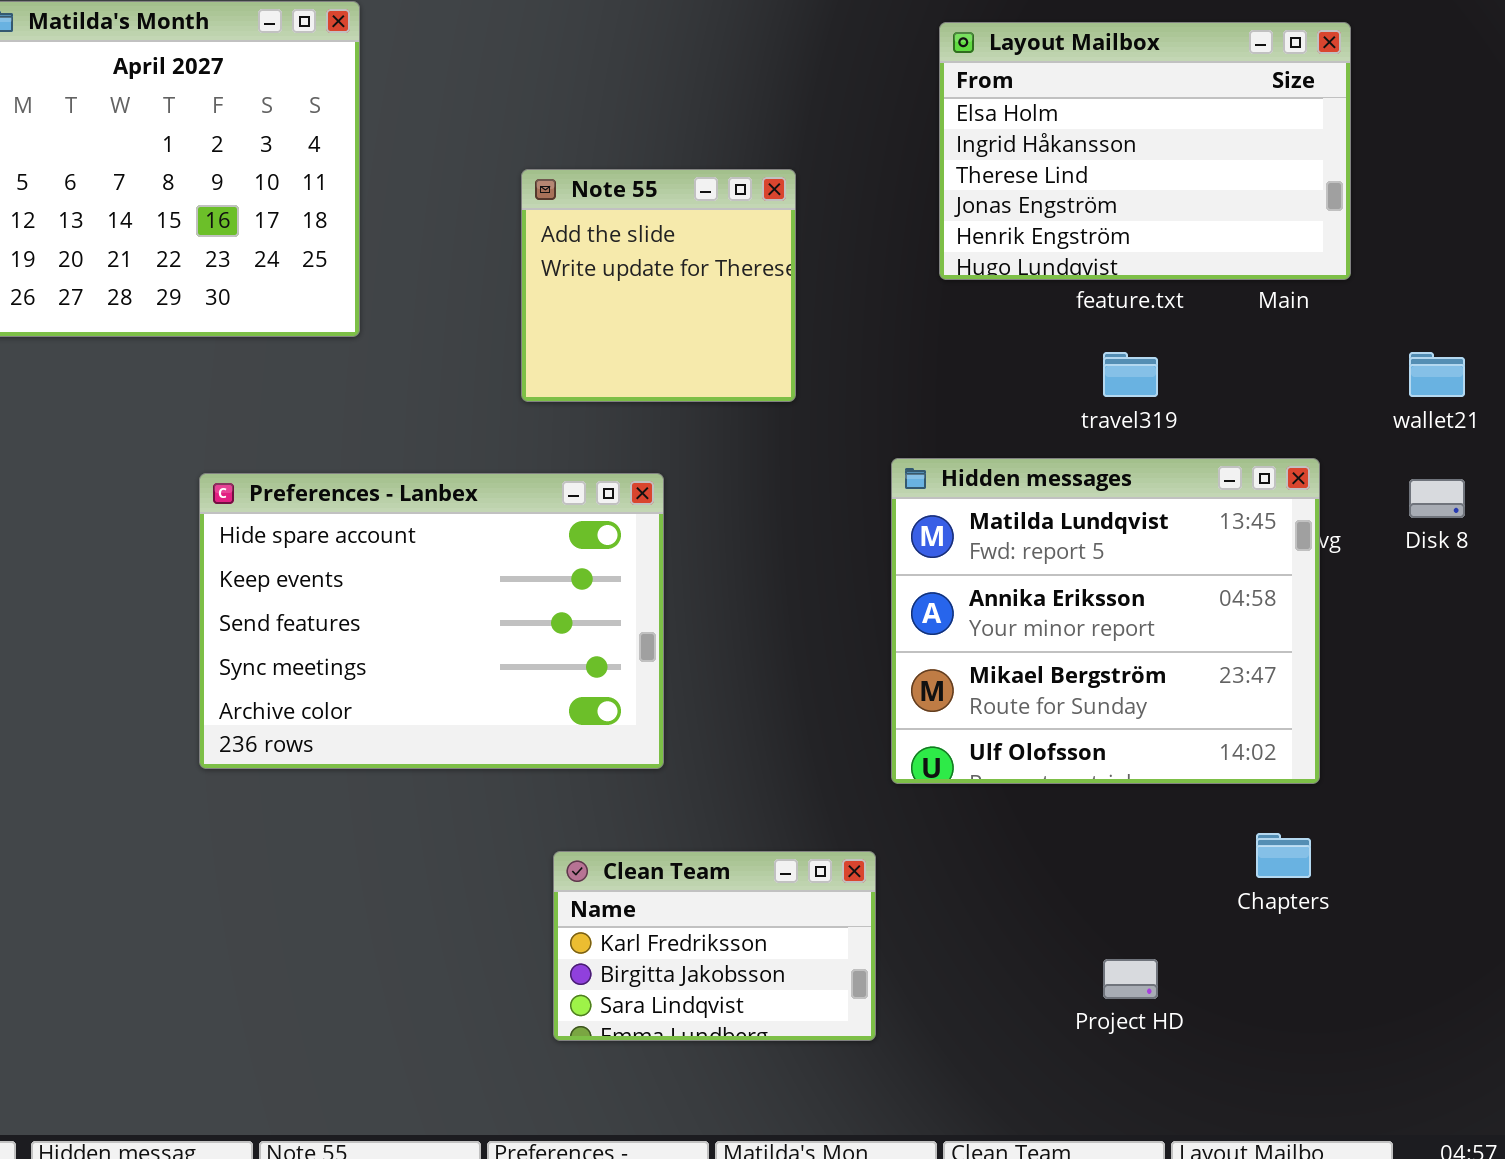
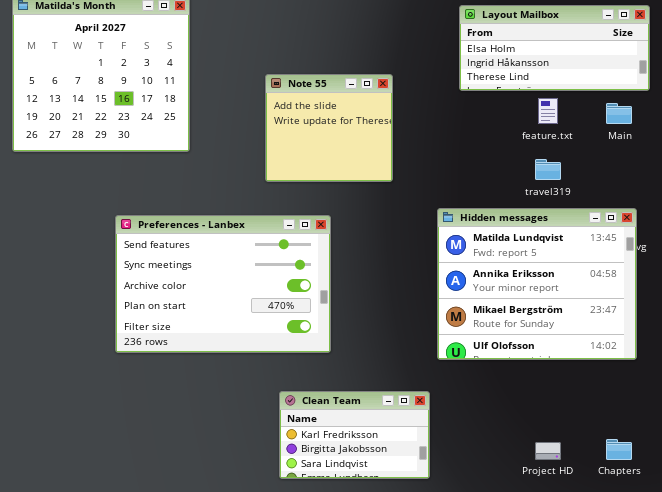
Layout Mailbox: [939,22,1351,280] -> [459,5,650,91], resized
Preferences - Lanbex: [199,473,664,769] -> [115,215,331,353], scrolled down 2 rows
Chapters: [1256,833,1311,878] -> [606,439,632,460], moved

